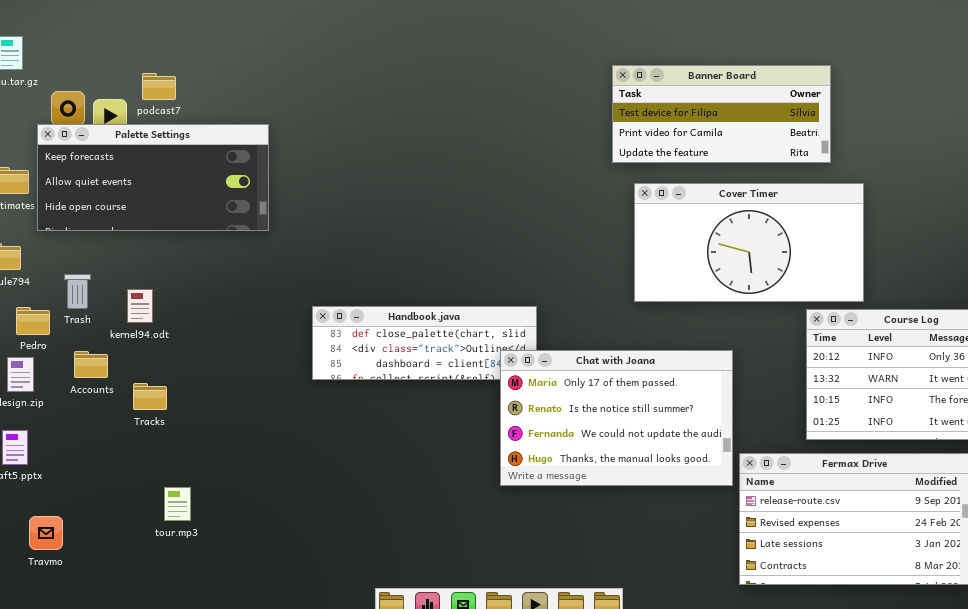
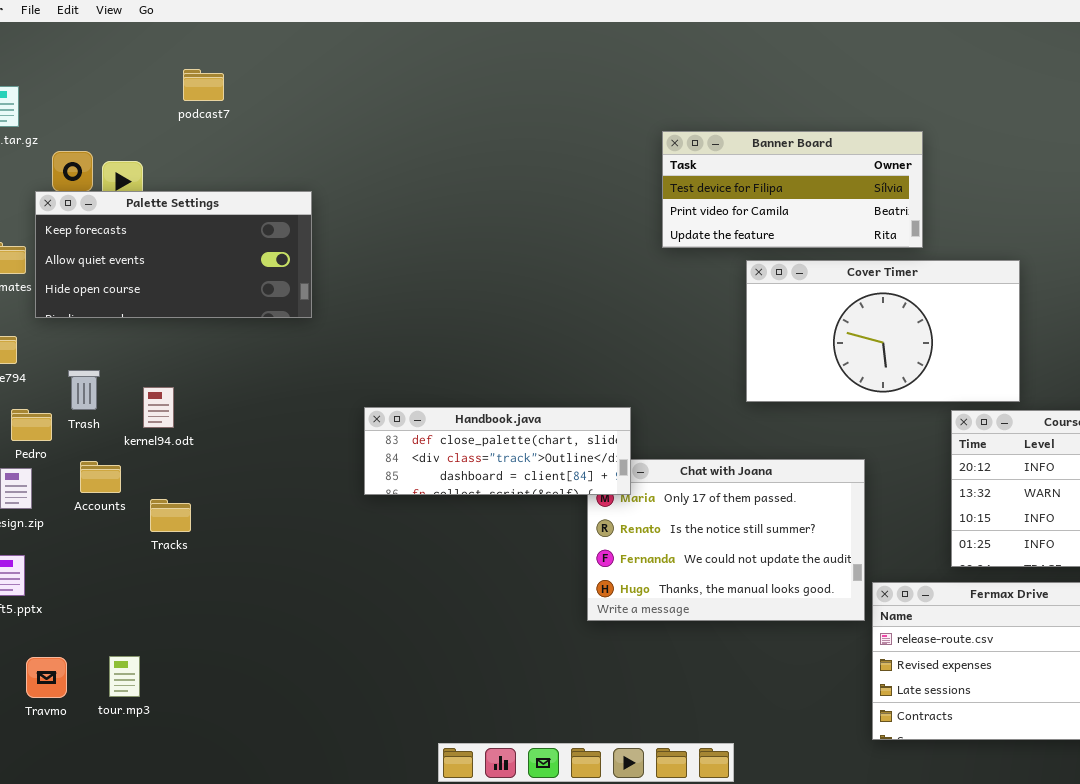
Banner Board: [612,65,831,163] -> [662,131,923,248], moved
podcast7: [142,73,176,100] -> [183,69,224,101], moved
Handbook.java: [312,306,537,380] -> [364,407,631,495], raised
tour.mp3: [164,487,191,521] -> [109,656,140,697], moved

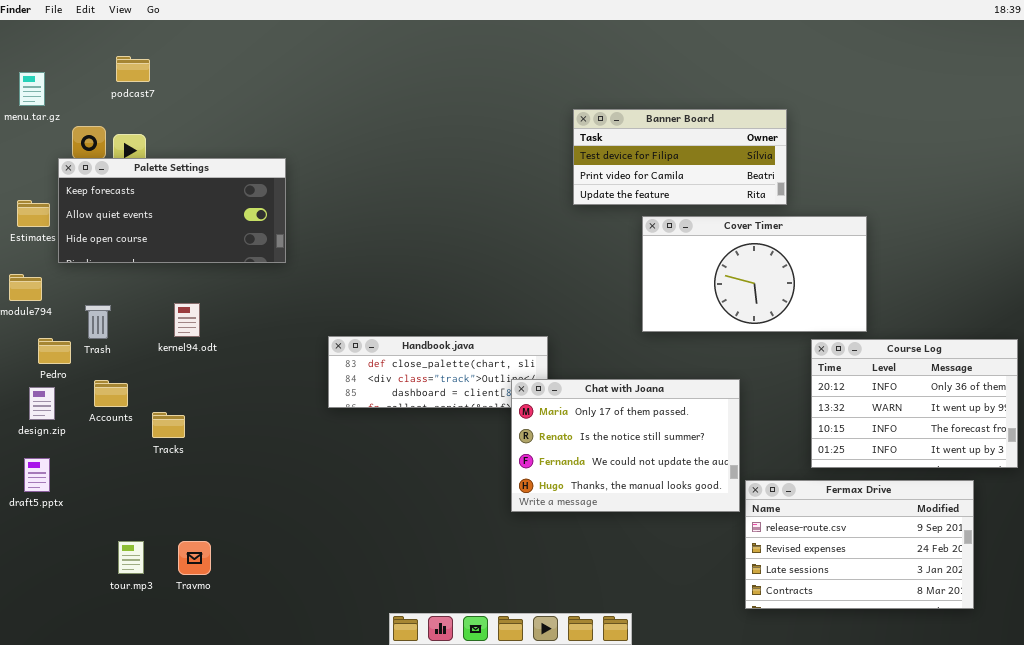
podcast7: [183,69,224,101] -> [116,56,150,82], moved
kernel94.odt: [143,387,174,428] -> [174,303,200,337], moved
Chat with Joana: [587,459,865,621] -> [511,379,740,512], raised
Travmo: [26,657,67,698] -> [178,541,211,575], moved

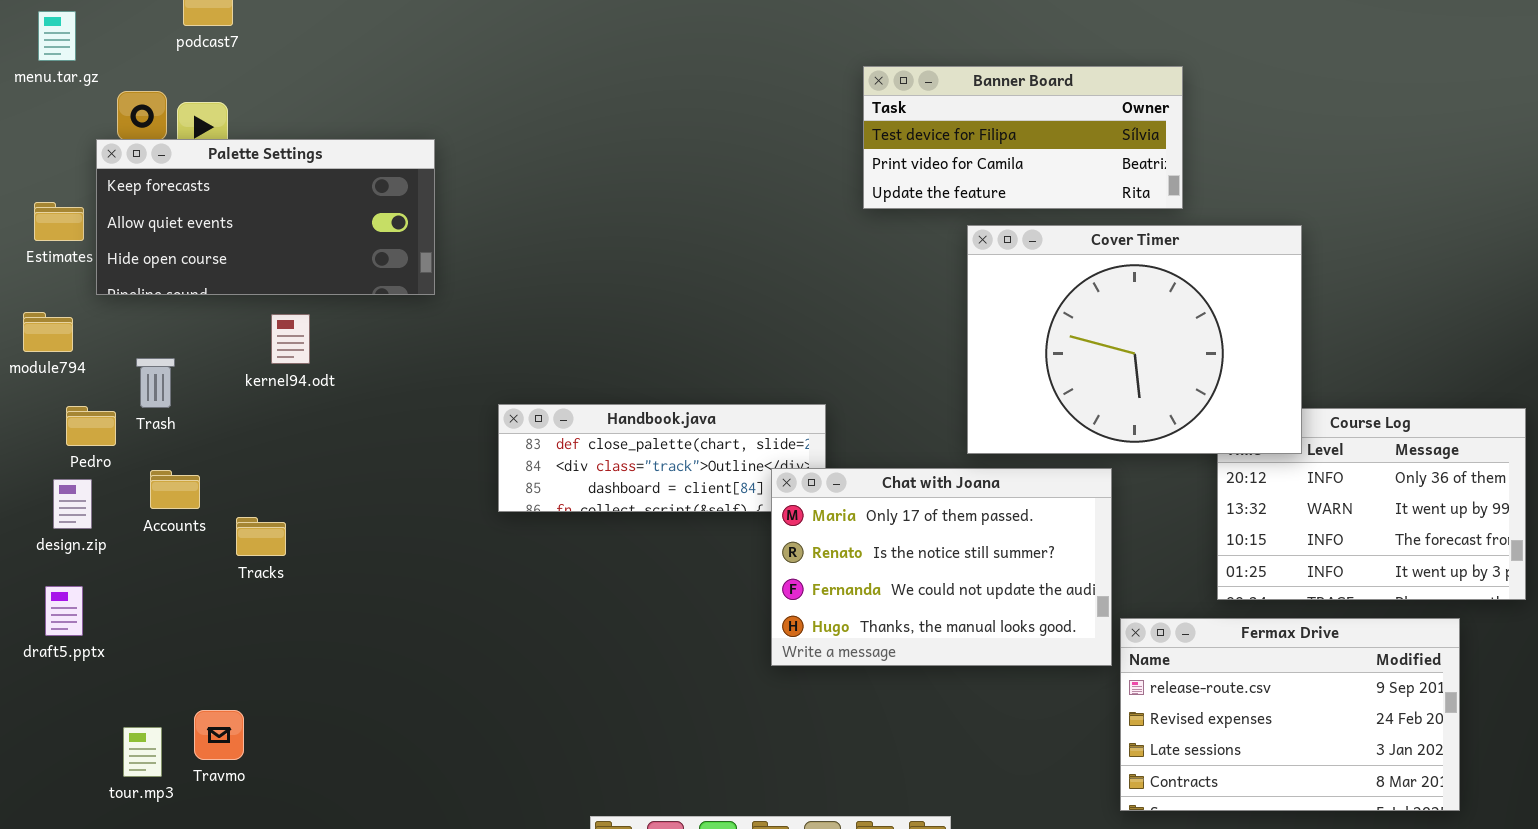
Cover Timer: [642,216,867,332] -> [967,225,1302,454], resized
kernel94.odt: [174,303,200,337] -> [271,314,310,364], moved
tour.mp3: [118,541,144,574] -> [123,727,162,777], moved
Travmo: [178,541,211,575] -> [194,710,244,760], moved

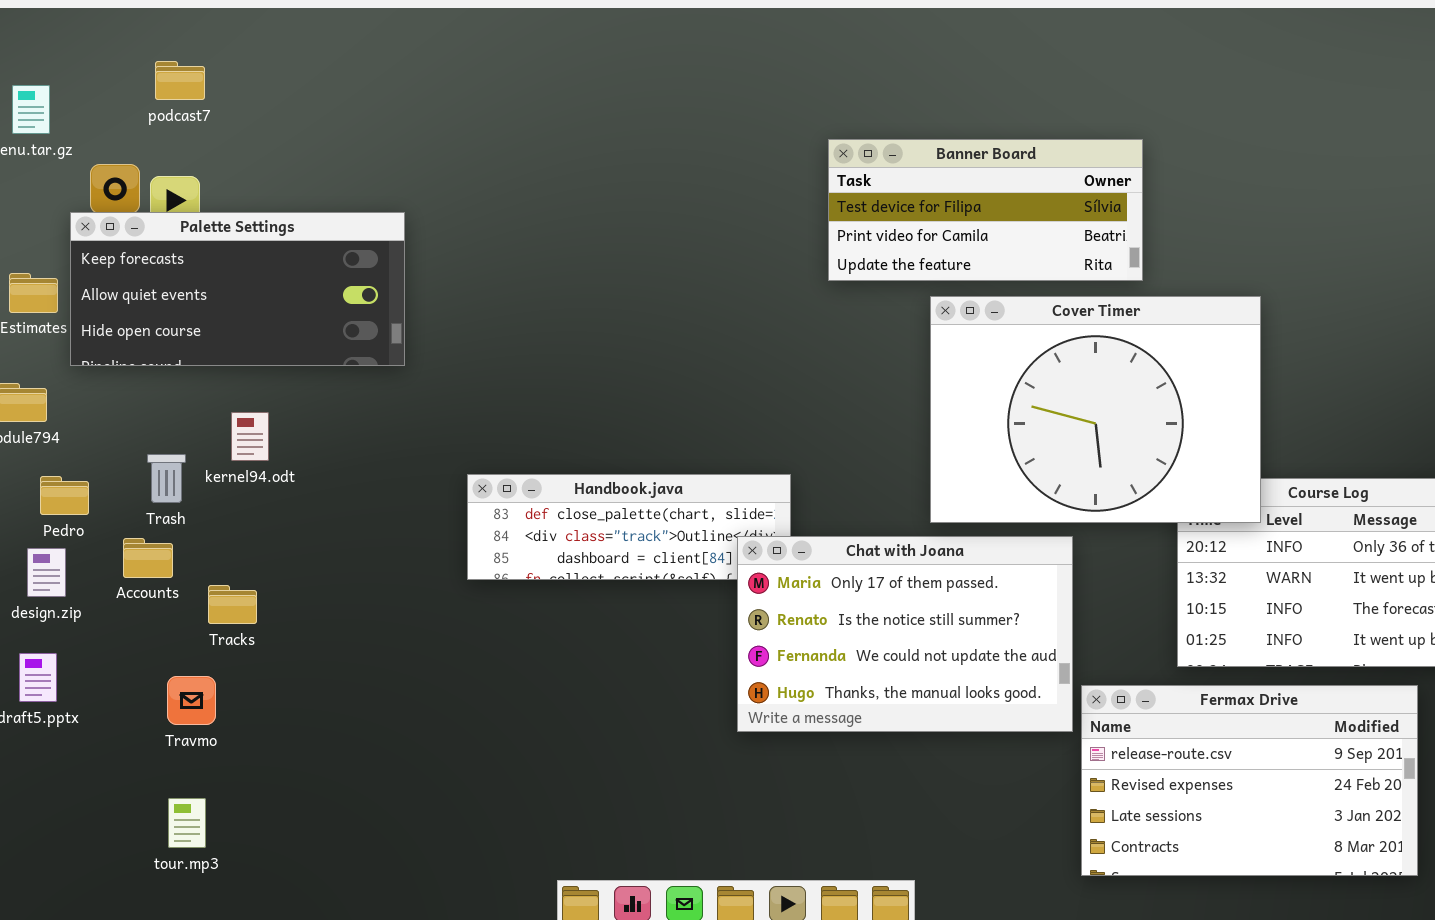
kernel94.odt: [271,314,310,364] -> [231,412,269,461], moved
Trash: [136,358,175,408] -> [147,454,186,503], moved
Travmo: [194,710,244,760] -> [167,676,216,725], moved
tour.mp3: [123,727,162,777] -> [168,798,206,848], moved

